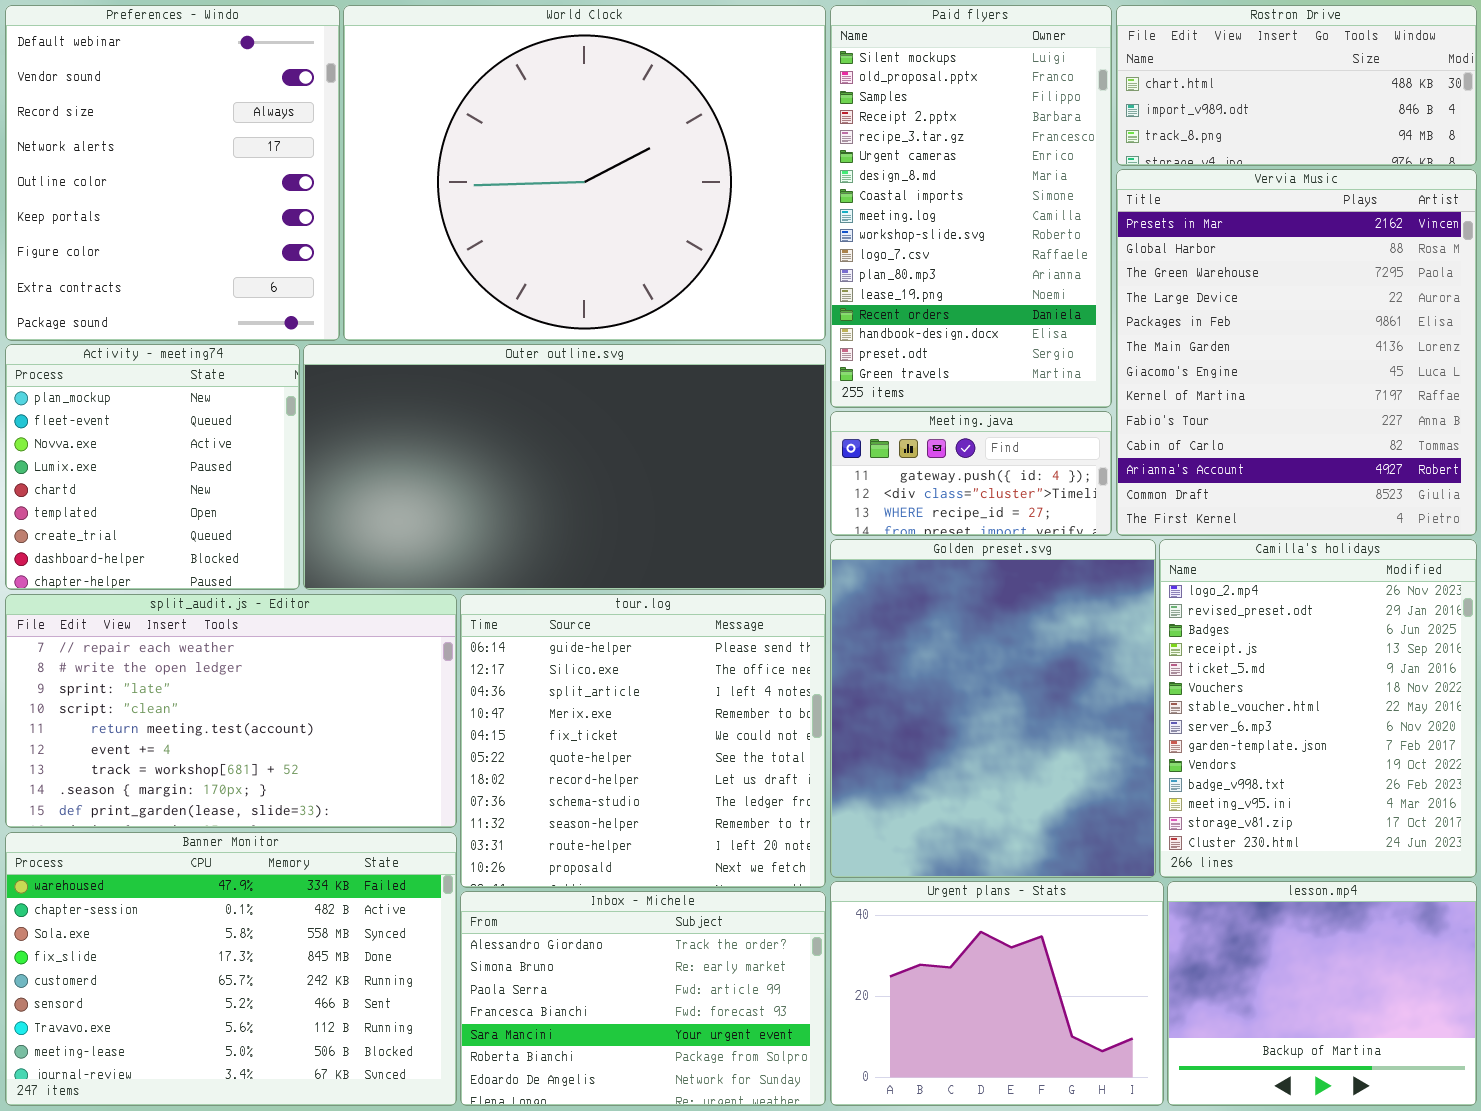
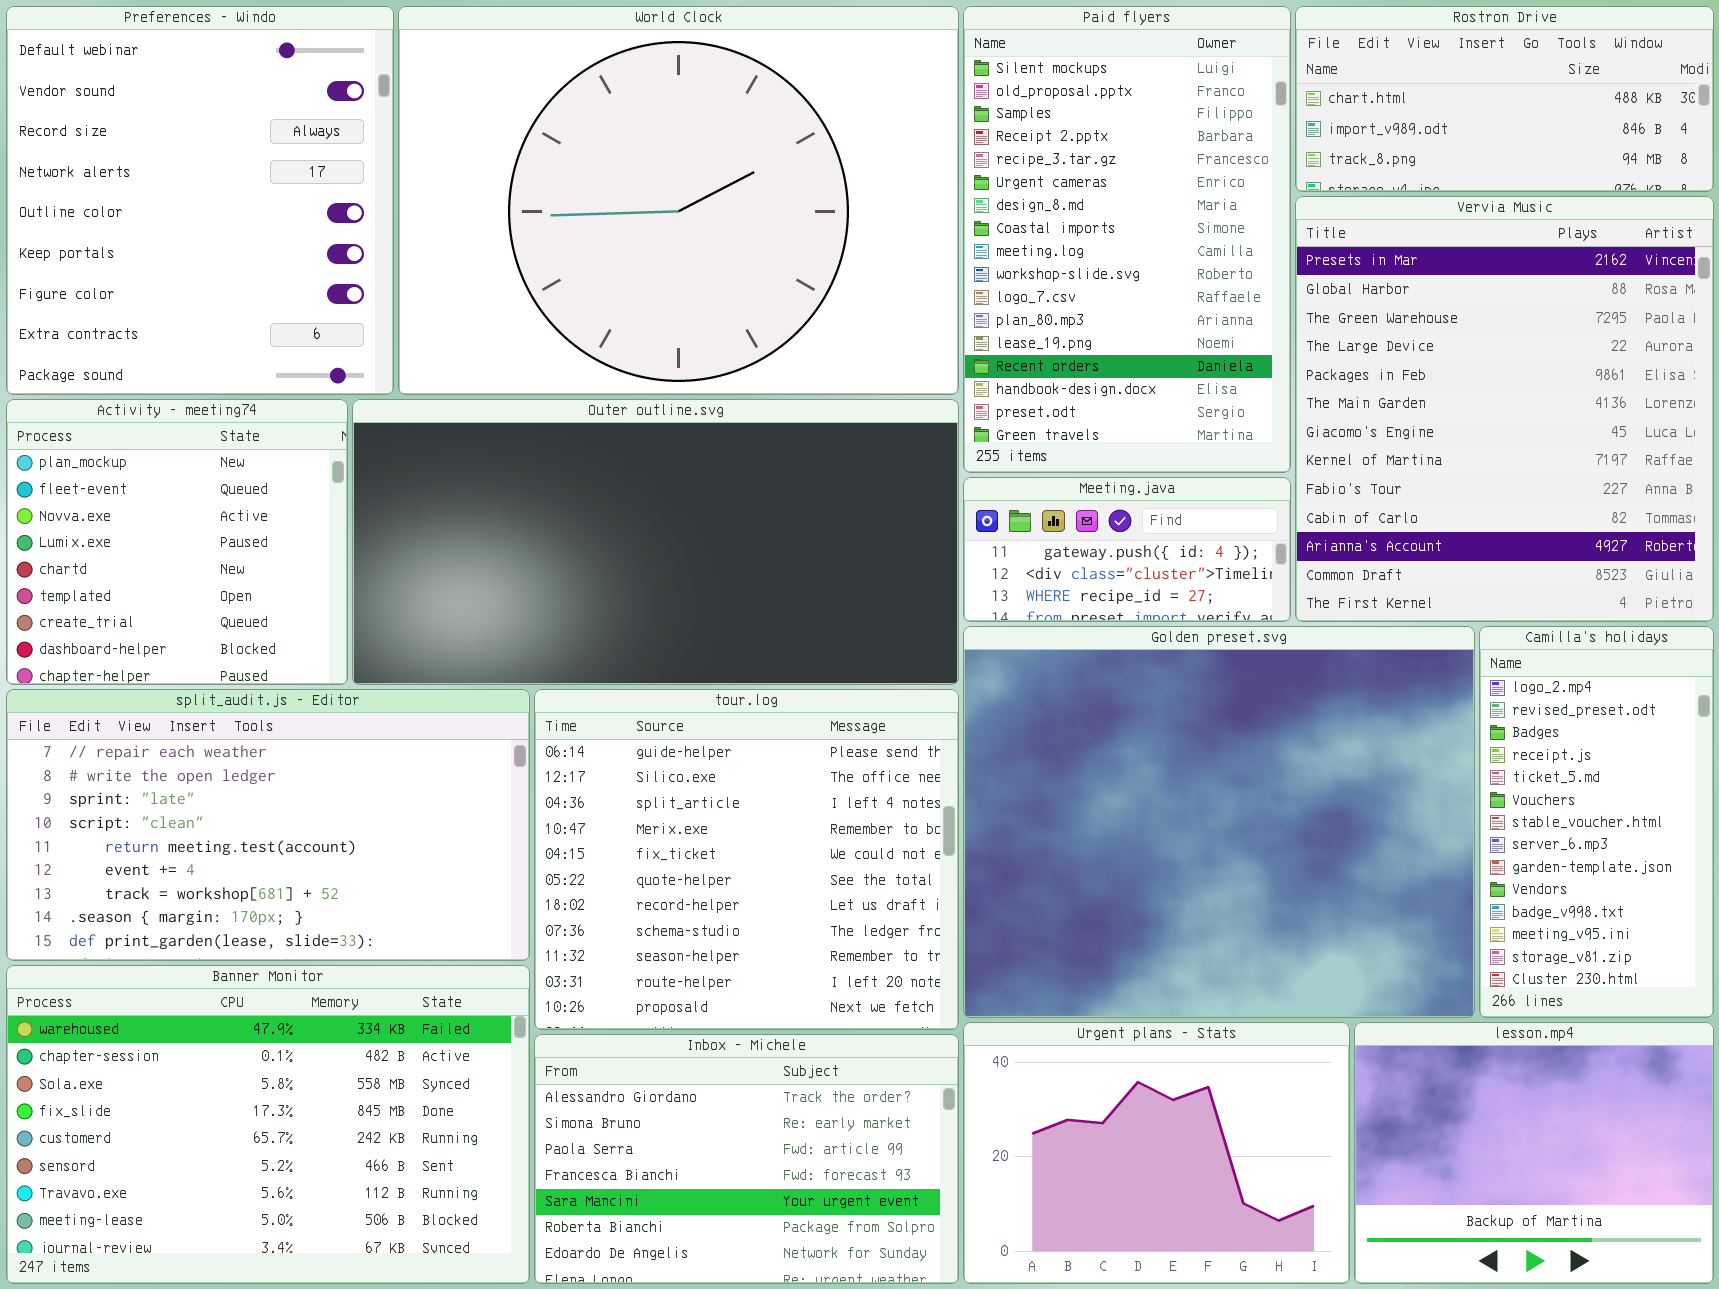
Golden preset.svg: [830,539,1156,878] -> [963,626,1475,1018], resized
Camilla's holidays: [1159,539,1477,878] -> [1479,626,1714,1018], resized

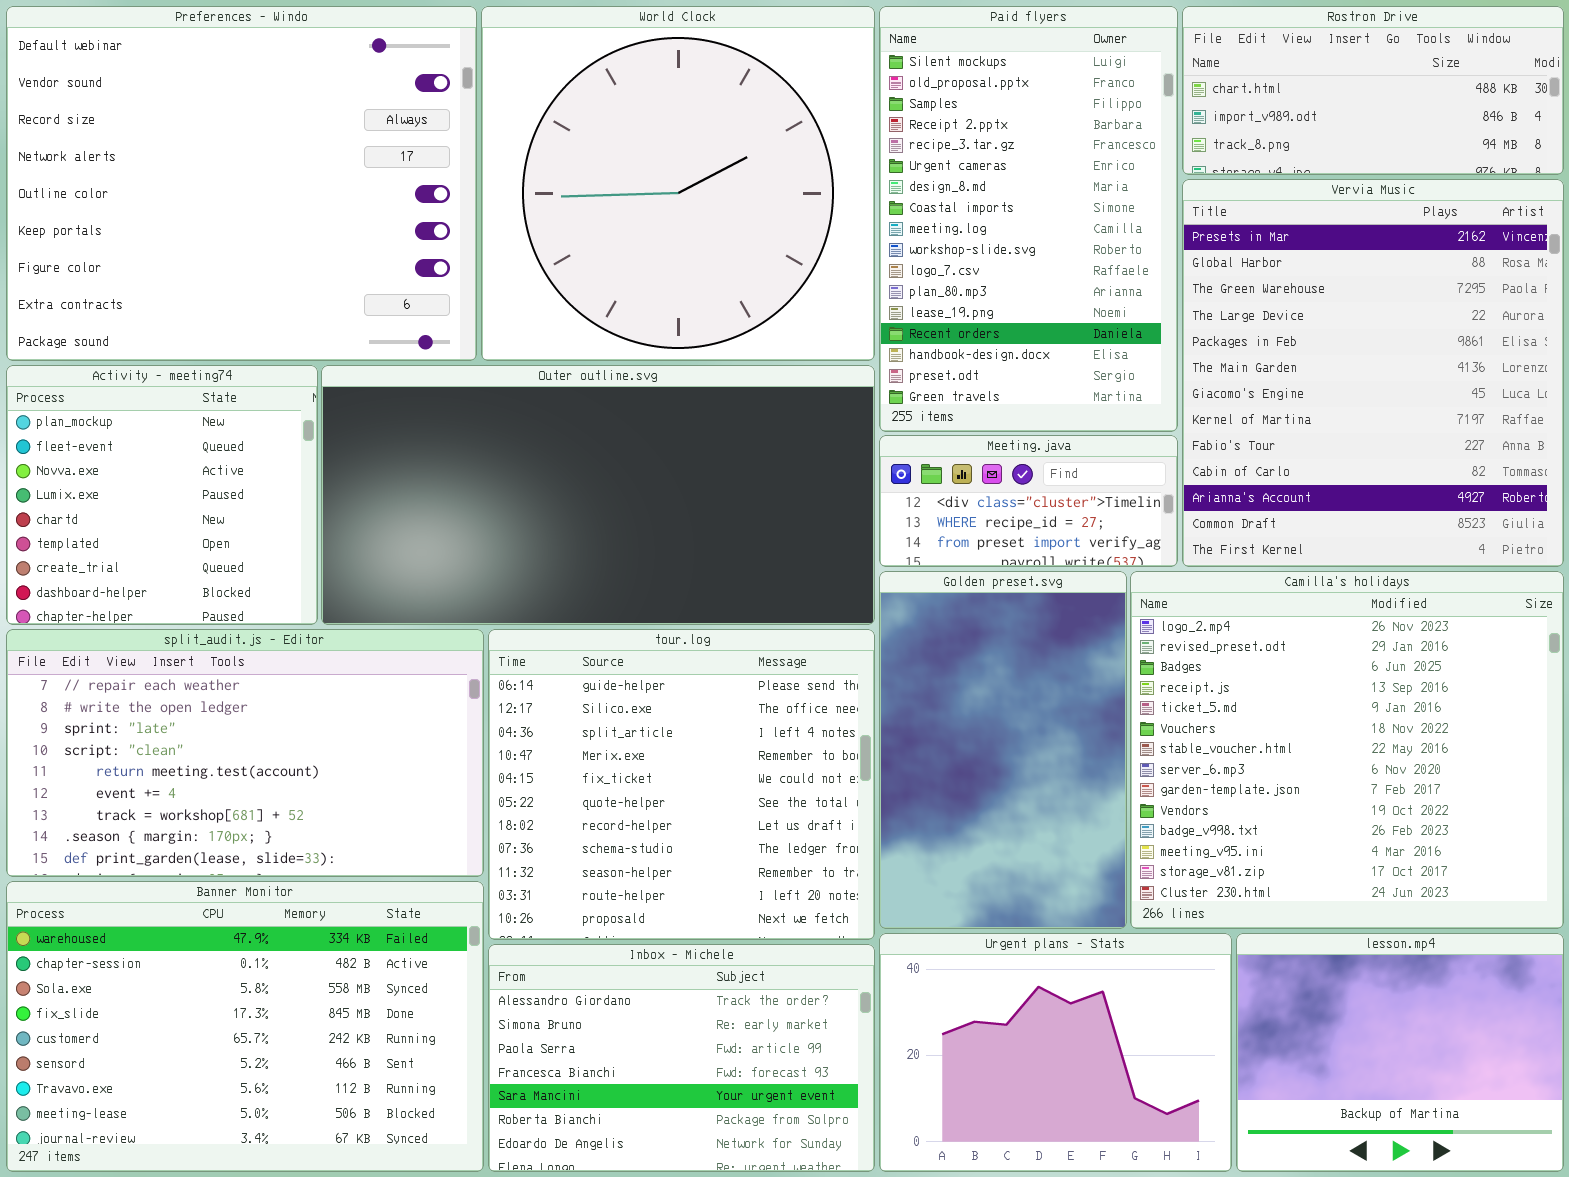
Preferences - Windo: [6,6,394,395] -> [6,6,477,361], resized
World Clock: [398,6,959,395] -> [481,6,875,361], resized
Meeting.java: [963,477,1291,622] -> [879,435,1178,567], scrolled down 1 row
Golden preset.svg: [963,626,1475,1018] -> [879,571,1127,929], resized
Camilla's holidays: [1479,626,1714,1018] -> [1130,571,1564,929], resized

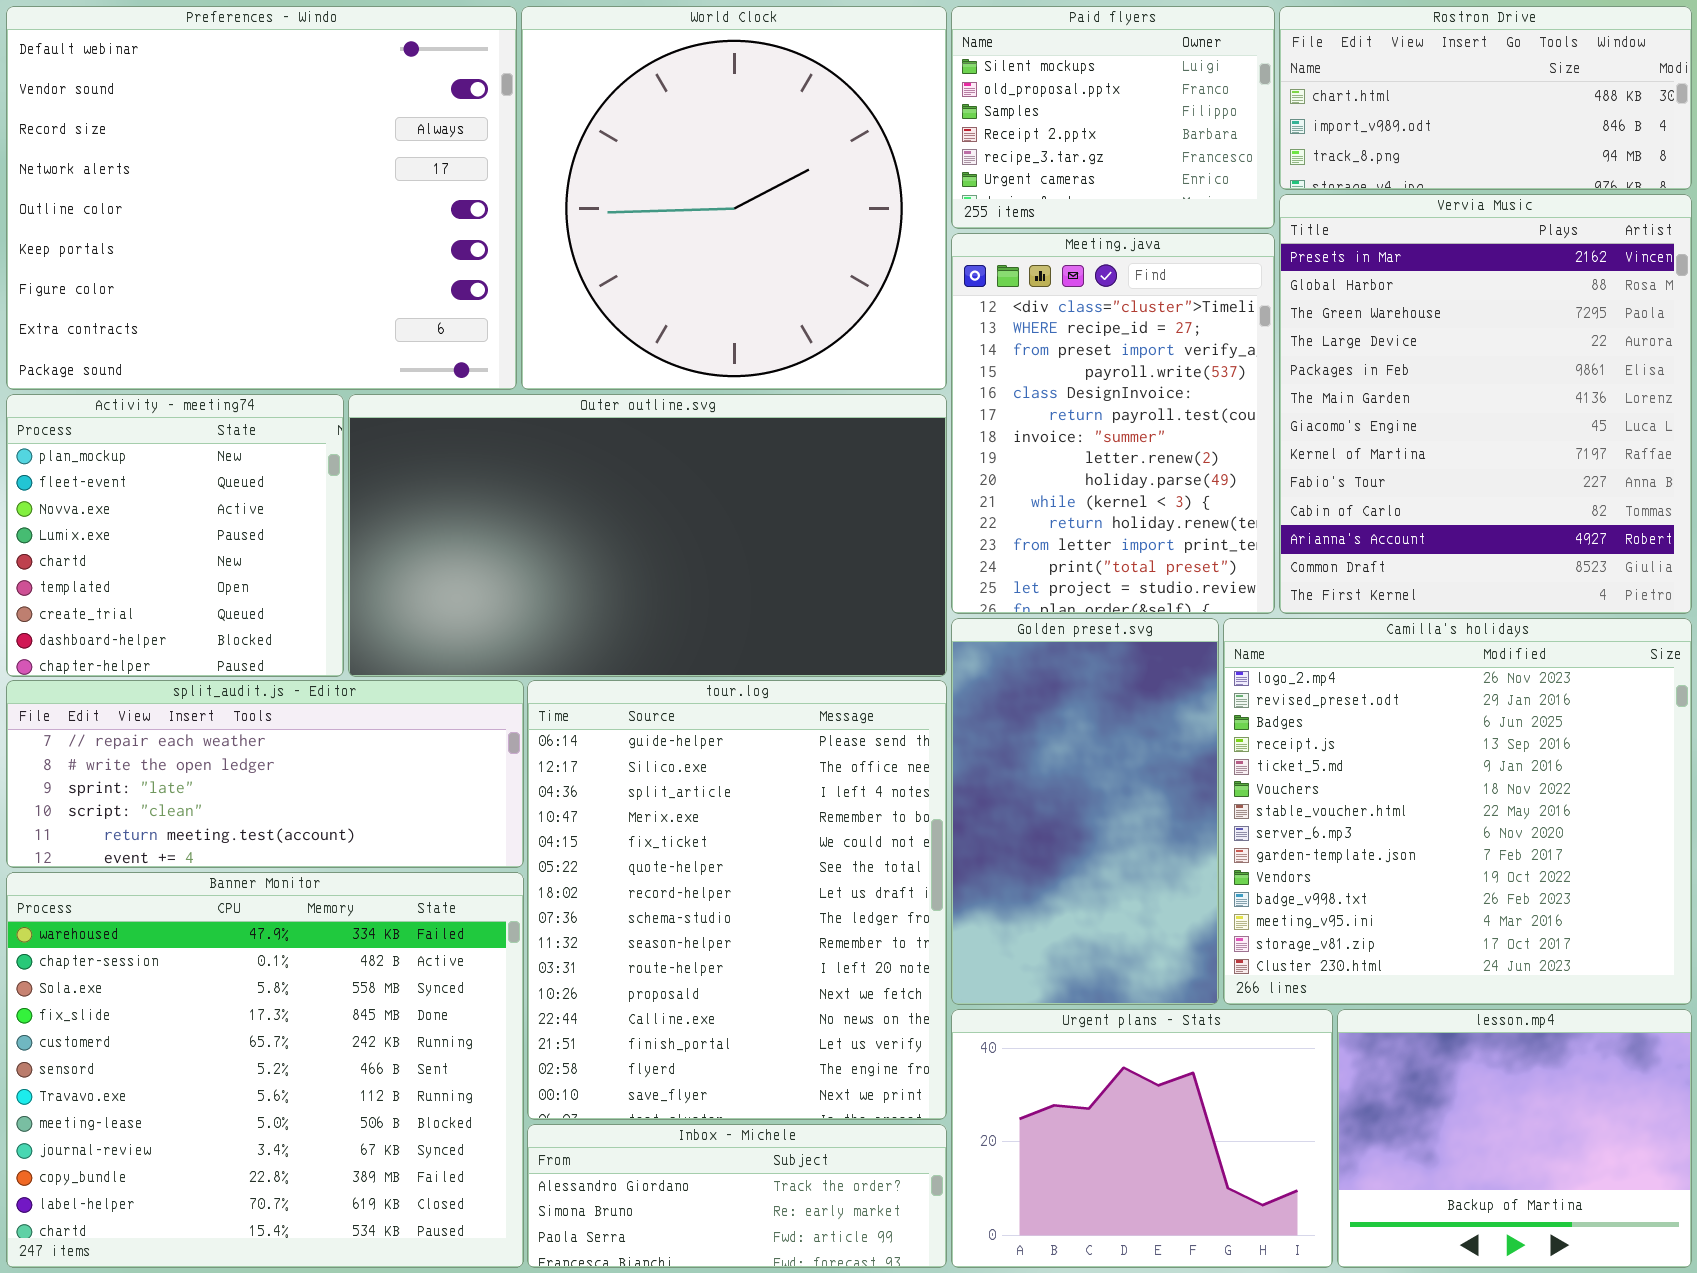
Paid flyers: [879,6,1178,432] -> [951,6,1275,229], resized
Meeting.java: [879,435,1178,567] -> [951,233,1275,614], resized
split_audit.js - Editor: [6,629,484,877] -> [6,680,524,868], resized
tour.log: [488,629,875,940] -> [527,680,947,1120], resized
Banner Monitor: [6,881,484,1172] -> [6,872,524,1268], resized
Inbox - Michele: [488,944,875,1172] -> [527,1124,947,1268], resized

